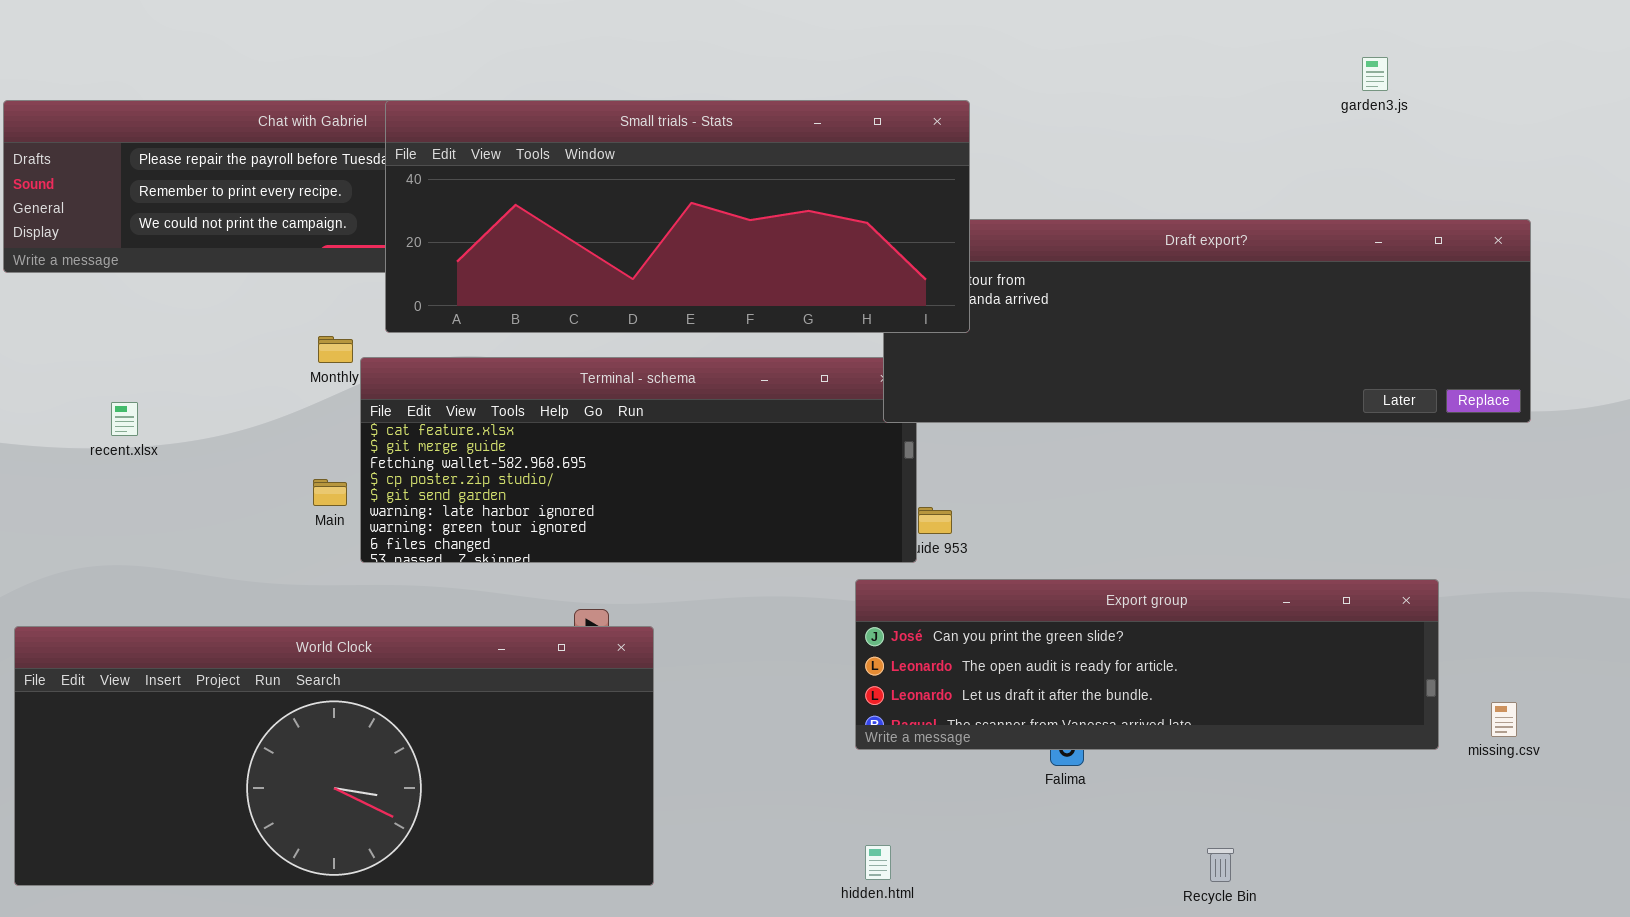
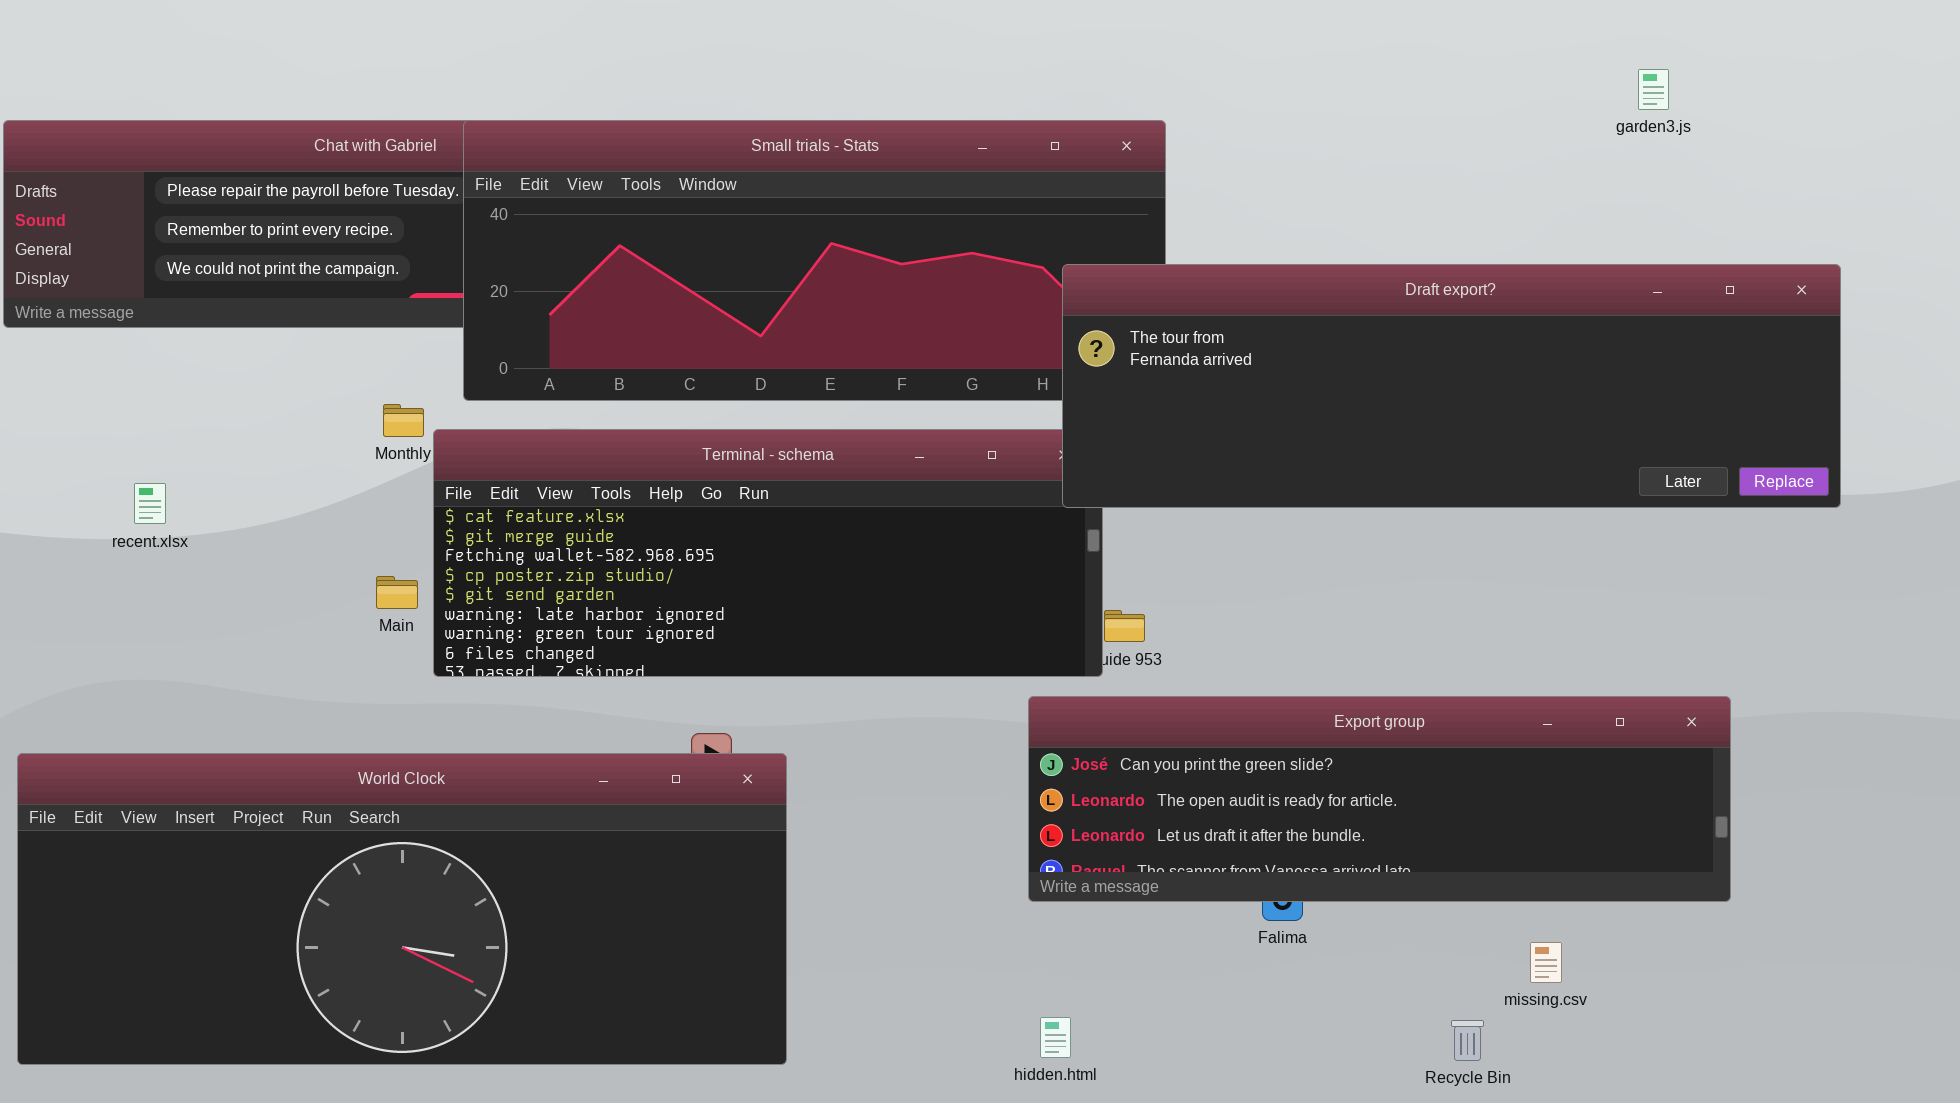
Draft export?: [883,219,1531,423] -> [1062,264,1841,508], raised
missing.csv: [1491,702,1517,737] -> [1530,942,1562,983], moved

